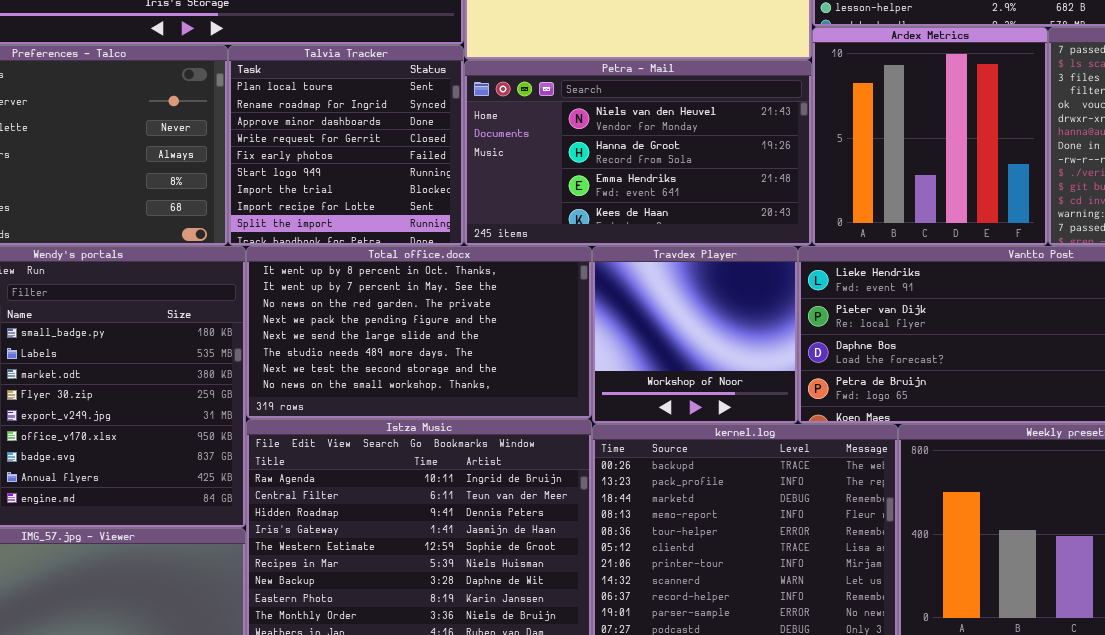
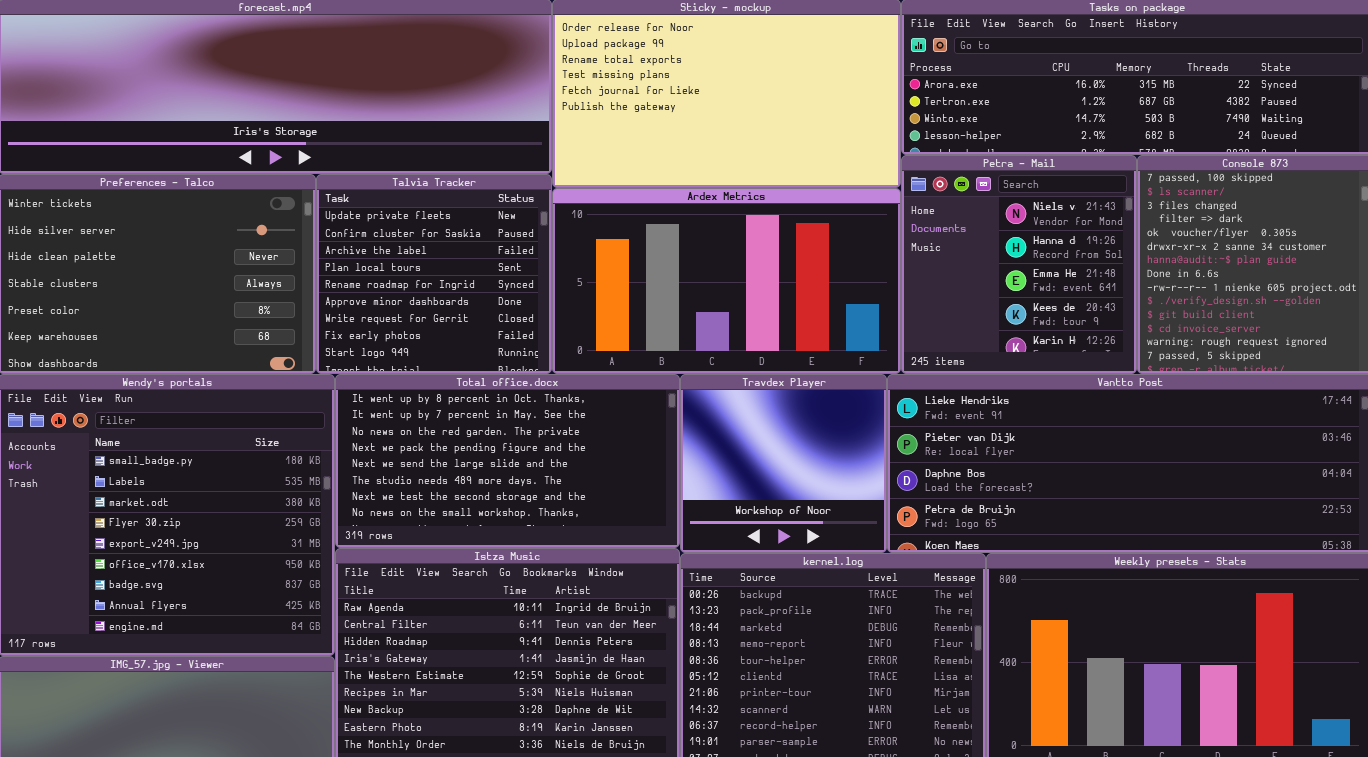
Ardex Metrics: [812,27,1048,246] -> [552,188,901,374], moved, resized
Talvia Tracker: [228,45,464,246] -> [316,174,552,374], scrolled up 3 rows
Petra - Mail: [464,60,812,246] -> [901,155,1137,374], moved, resized

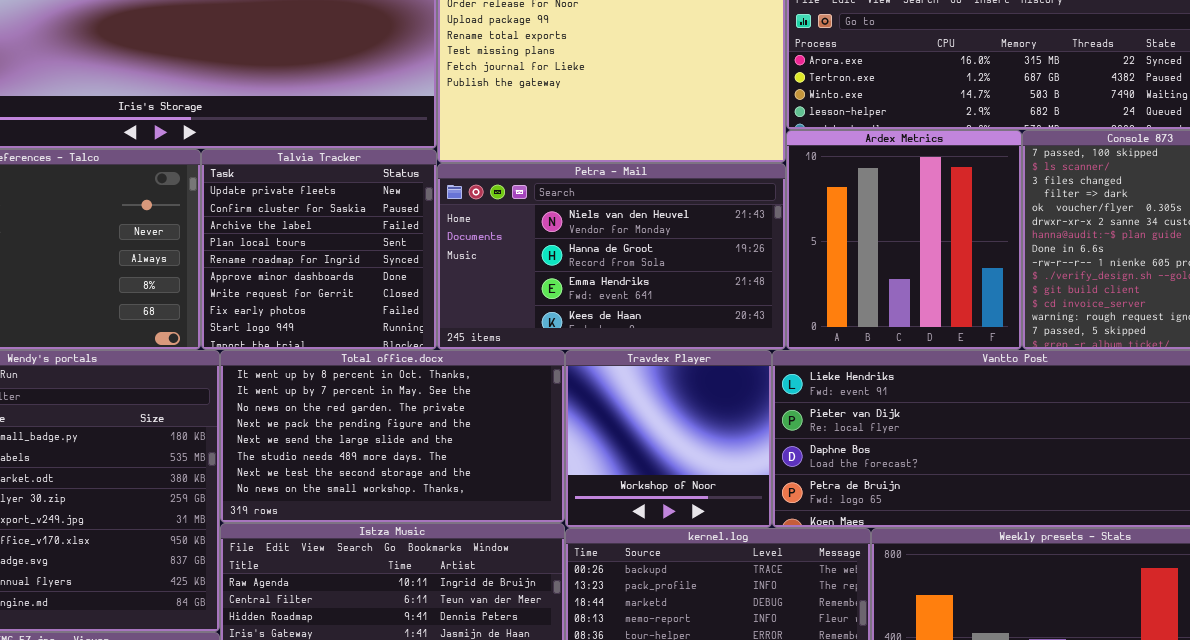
Petra - Mail: [901,155,1137,374] -> [437,163,786,350], moved, resized
Ardex Metrics: [552,188,901,374] -> [786,130,1022,350], moved, resized

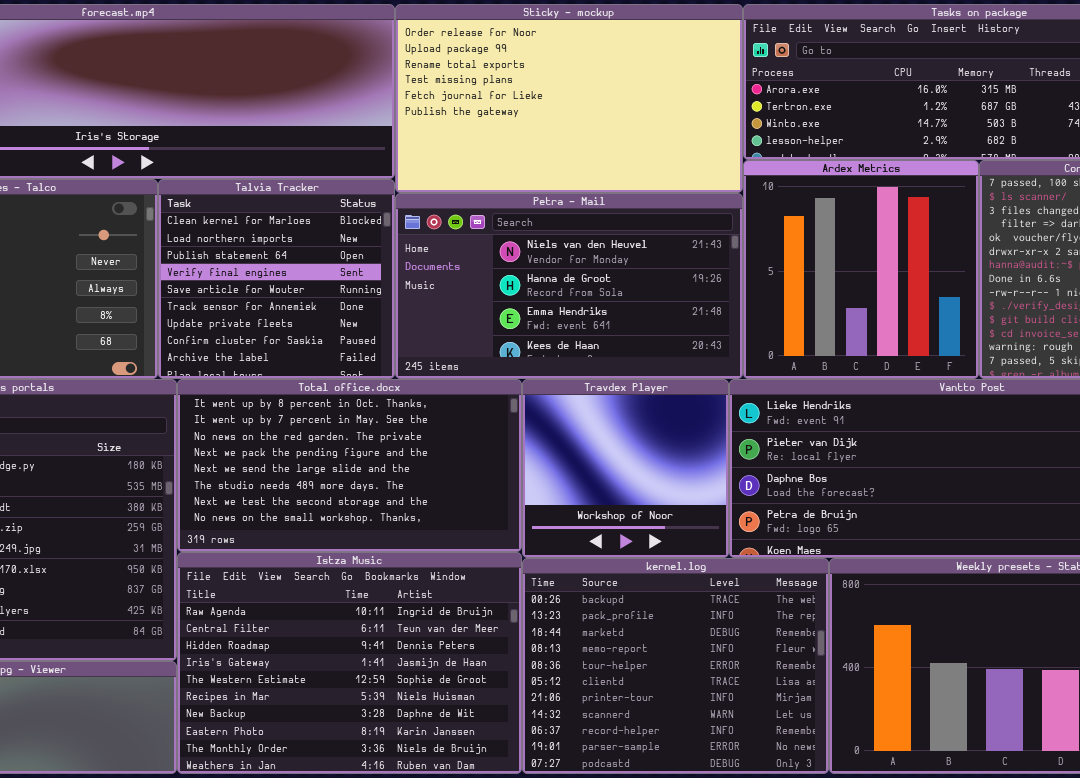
Talvia Tracker: [201,149,437,350] -> [158,179,395,379], scrolled up 6 rows

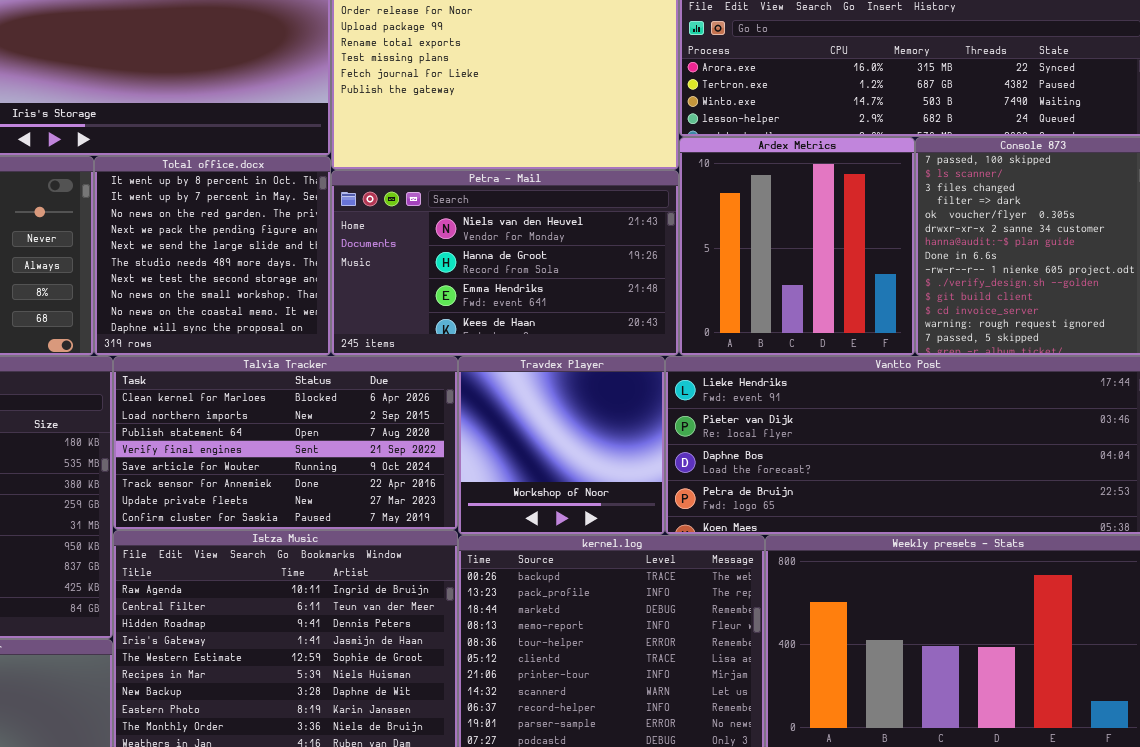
Talvia Tracker: [158,179,395,379] -> [113,356,458,530], moved, resized
Total office.docx: [177,379,522,552] -> [94,156,331,356], moved, resized

